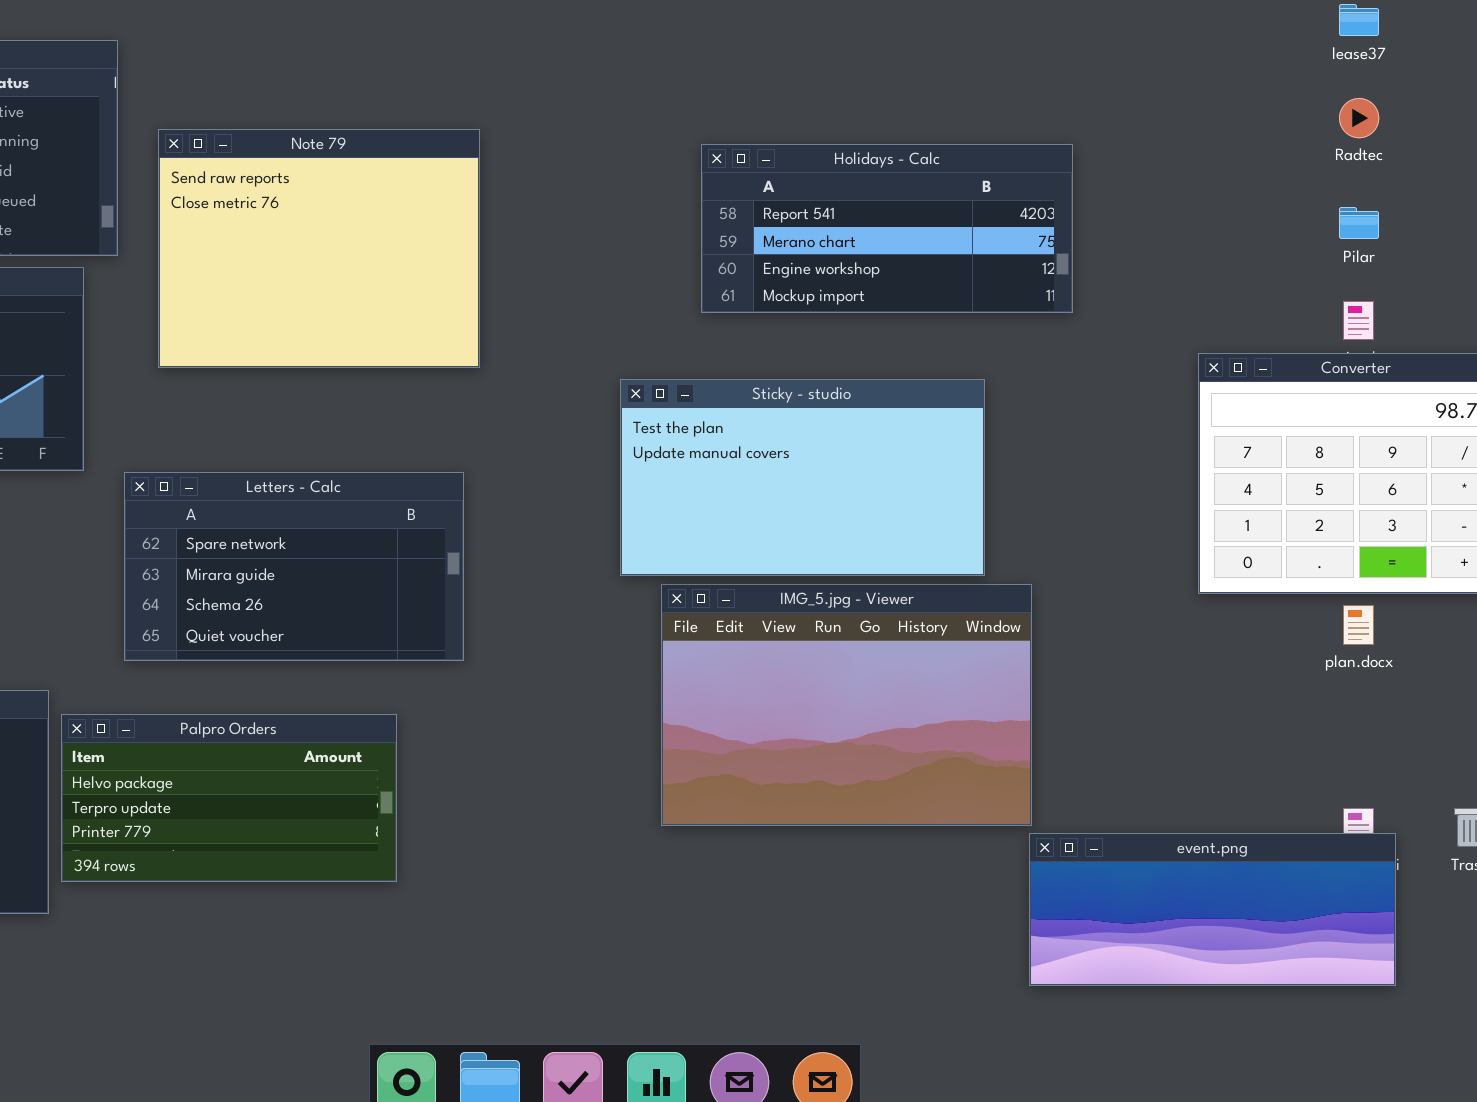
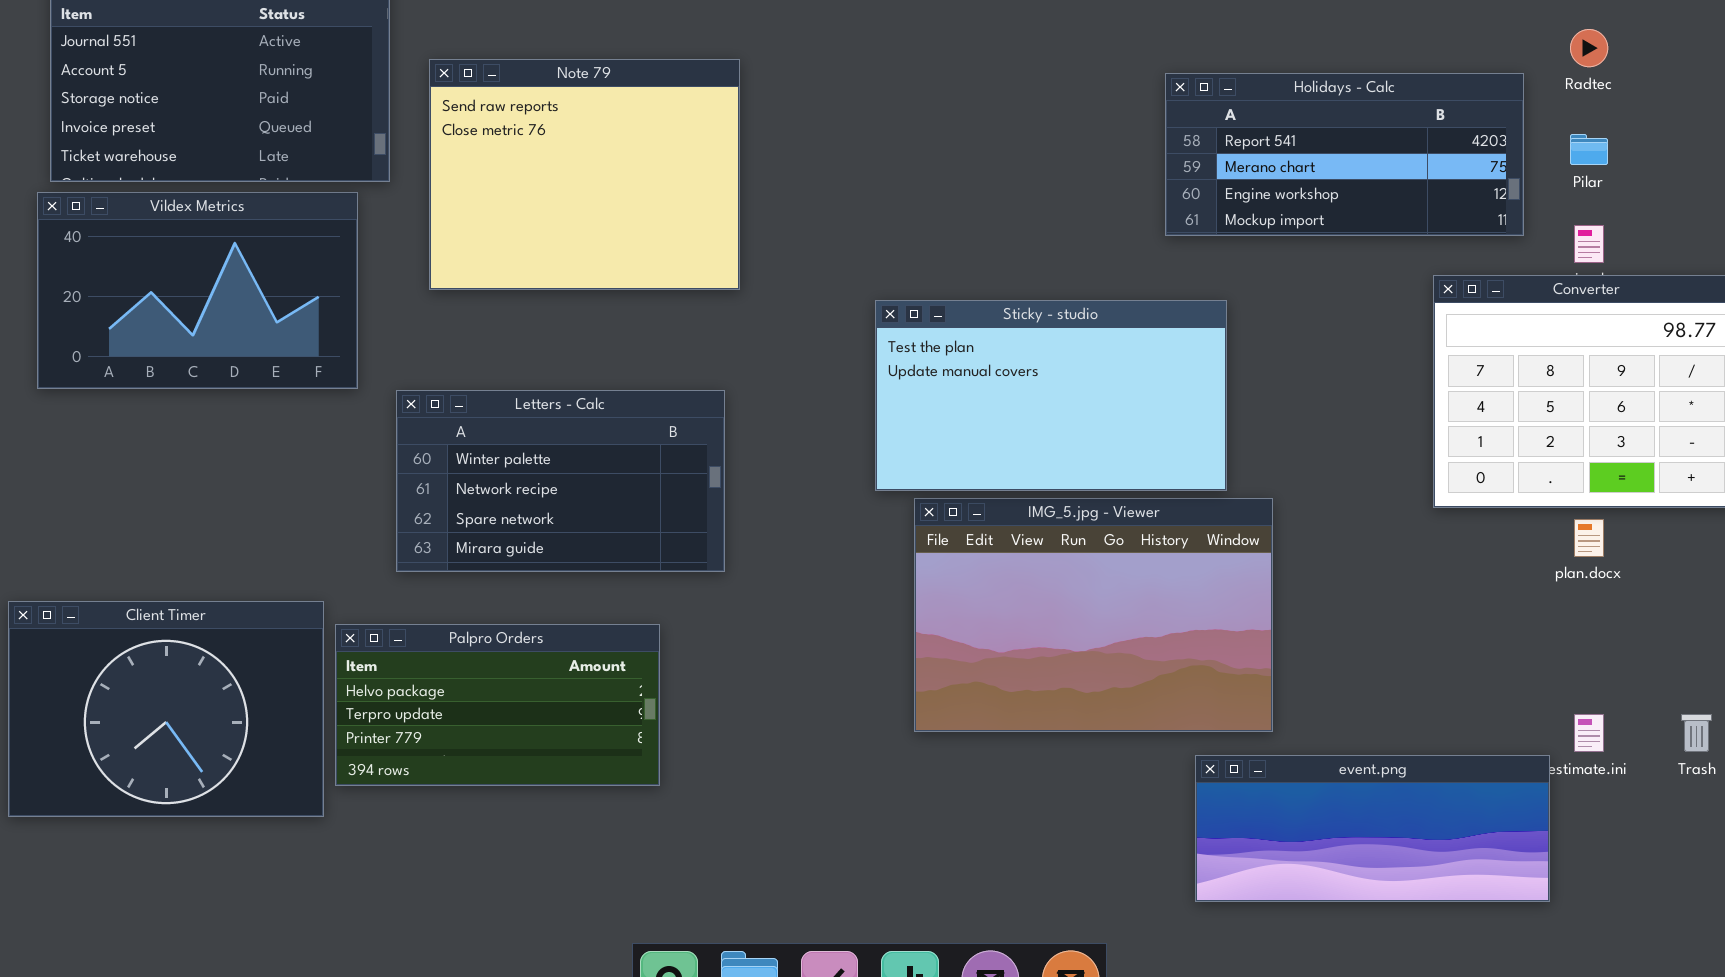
Holidays - Calc: [701,144,1073,313] -> [1165,73,1524,236], moved
Letters - Calc: [124,472,464,661] -> [396,390,725,572], scrolled up 2 rows
event.png: [1029,833,1396,986] -> [1195,755,1550,902], moved

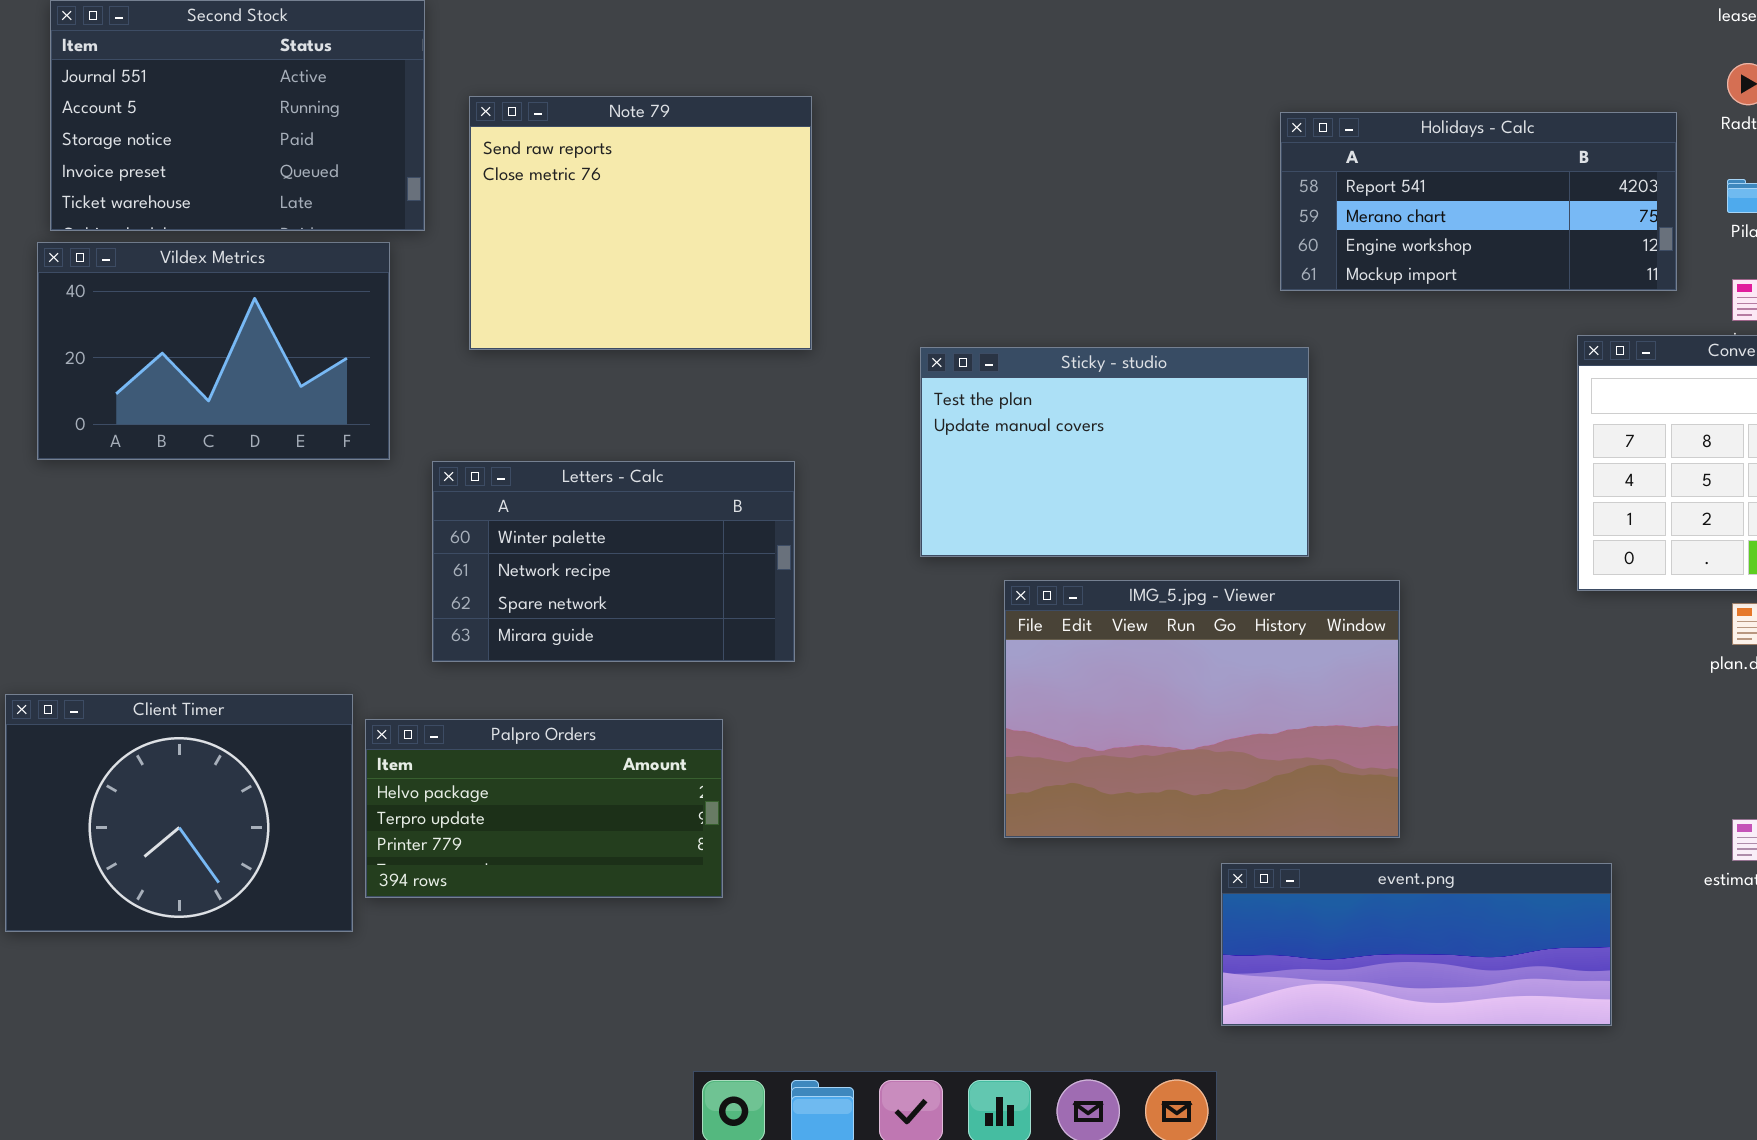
Sticky - studio: [875,300,1227,491] -> [920,347,1309,557], moved
event.png: [1195,755,1550,902] -> [1221,863,1612,1026], moved

